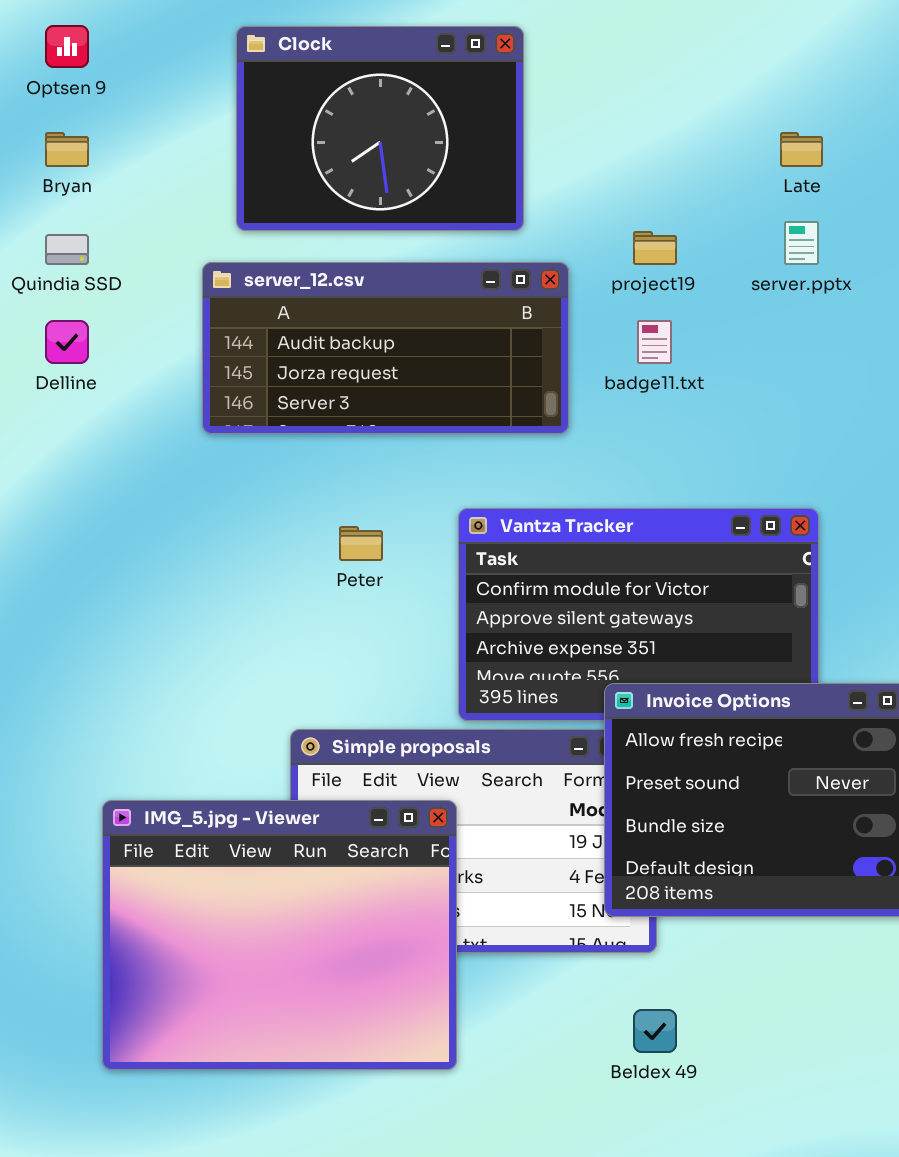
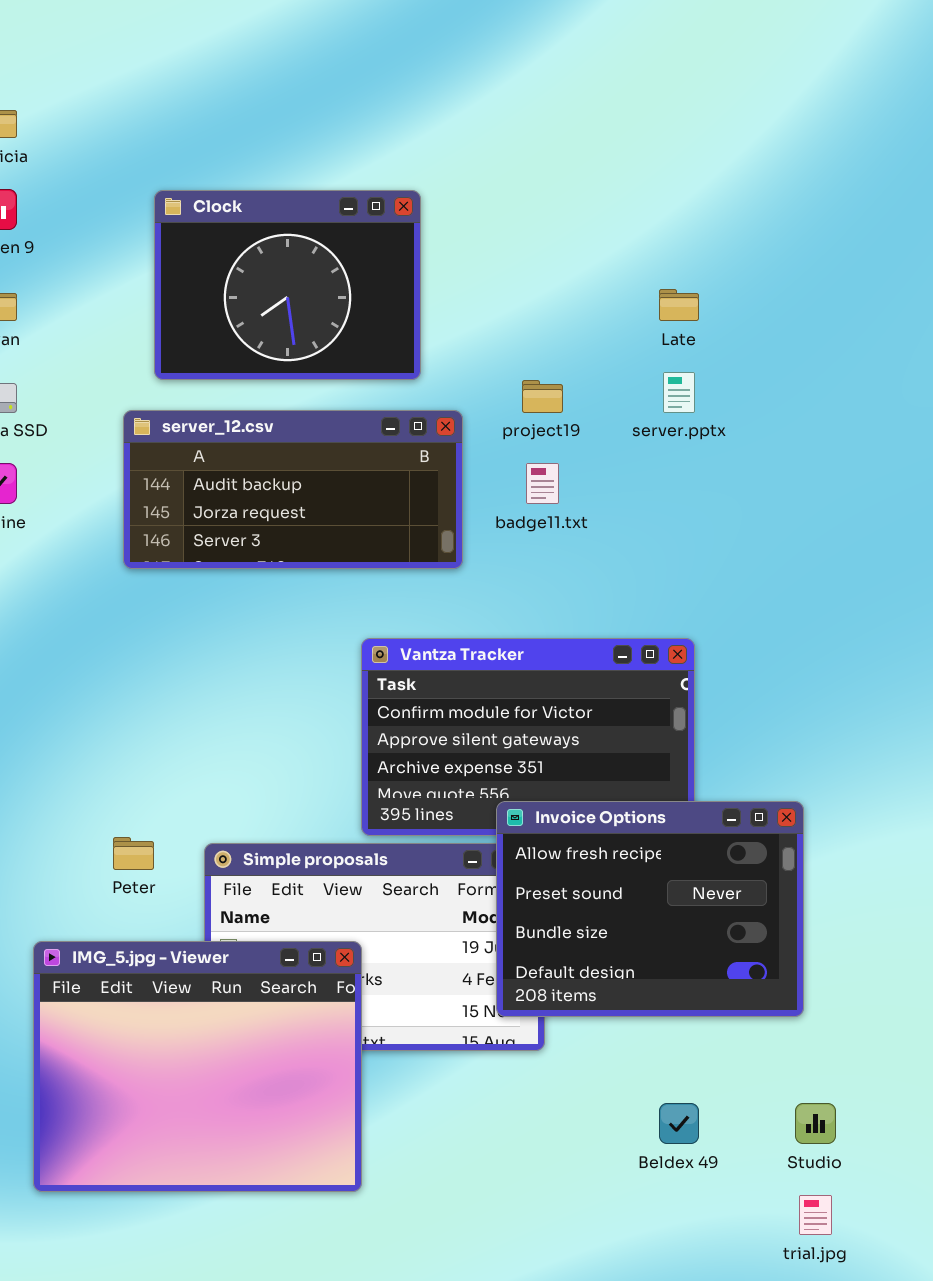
Peter: [339,526,383,561] -> [113,837,154,870], moved
IMG_5.jpg - Viewer: [102,800,457,1070] -> [33,941,362,1192], moved
Beldex 49: [633,1009,677,1053] -> [659,1103,699,1144], moved

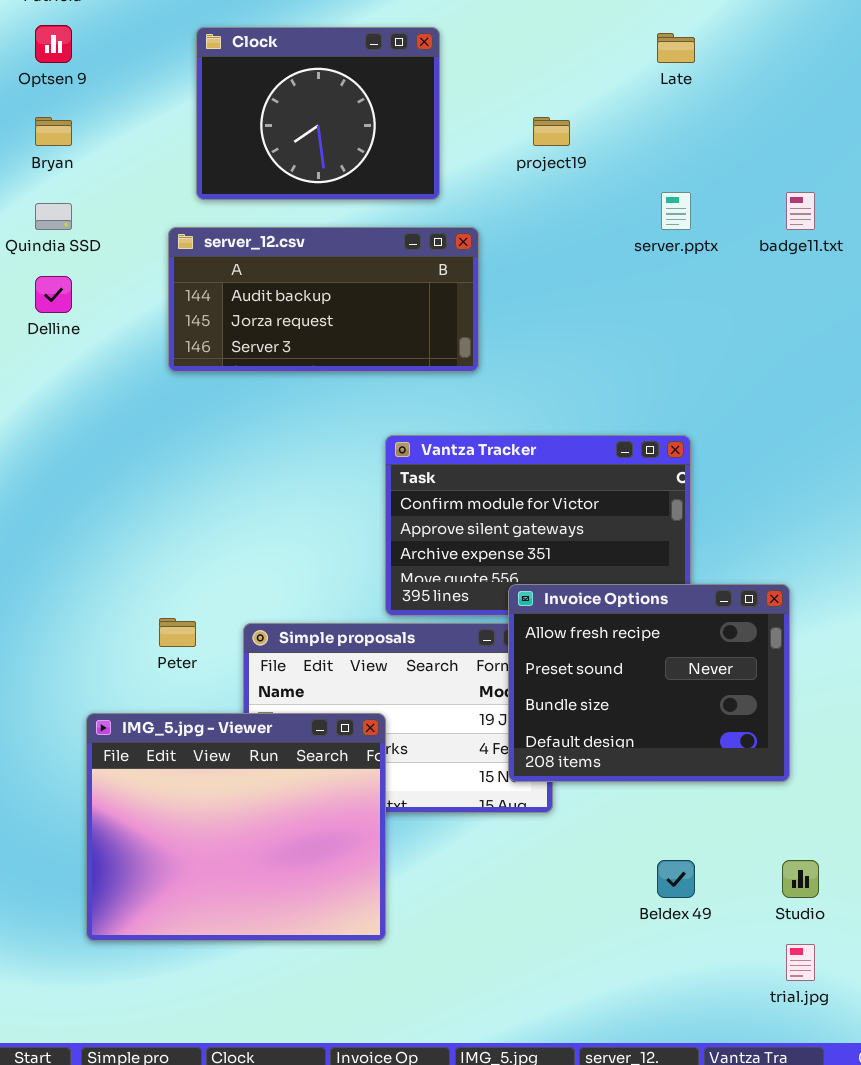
Late: [659,289,699,321] -> [657,33,695,63], moved
project19: [522,380,563,413] -> [533,117,570,146], moved
badge11.txt: [526,463,559,504] -> [786,192,815,230], moved

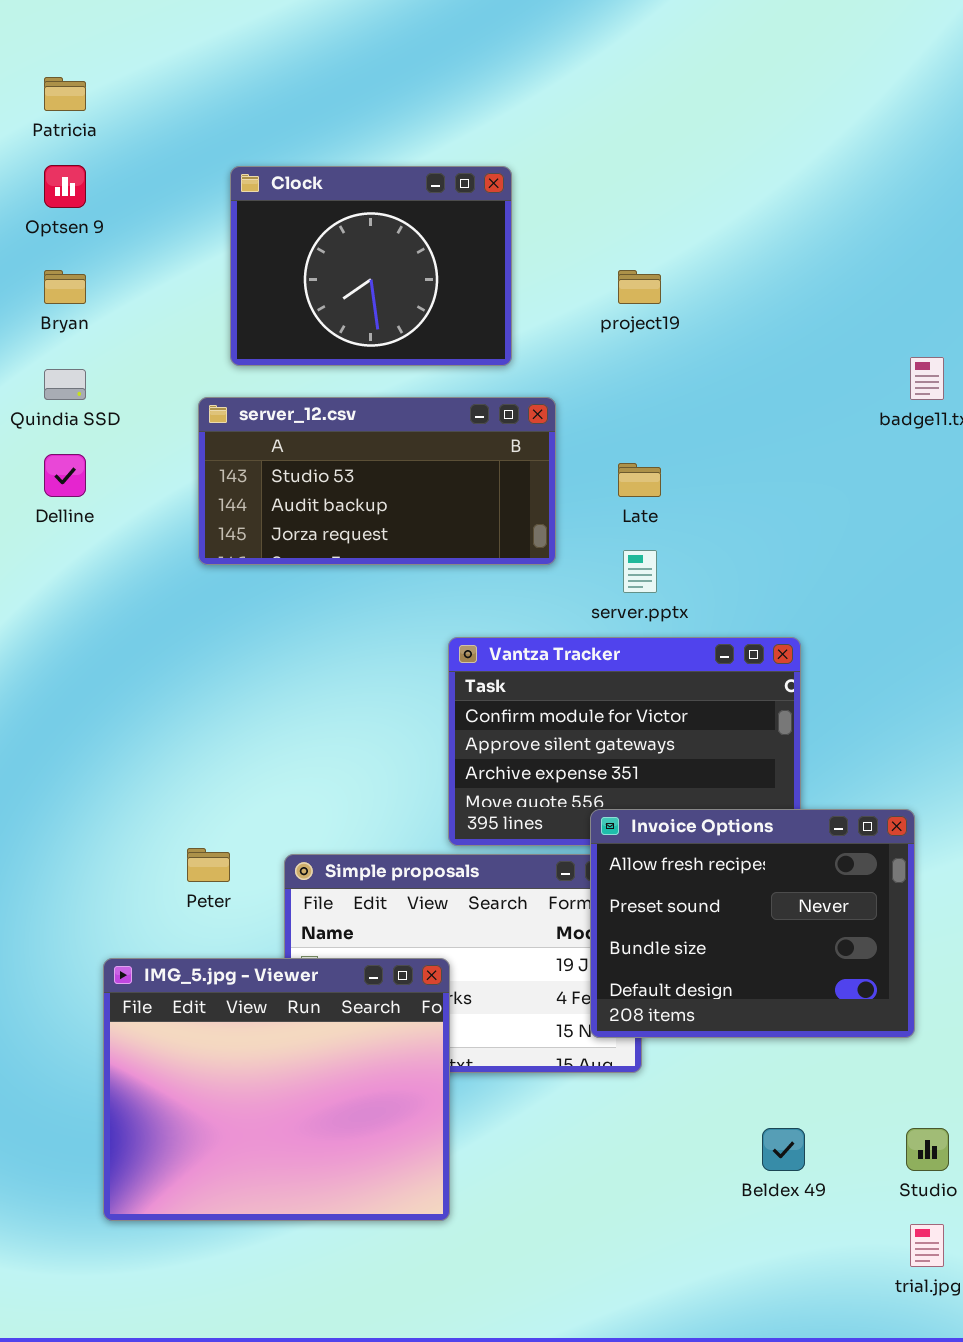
Late: [657,33,695,63] -> [618,463,661,497], moved
server.pptx: [661,192,691,230] -> [623,550,657,593], moved
server_12.csv: [168,227,479,372] -> [198,397,556,565], scrolled up 1 row

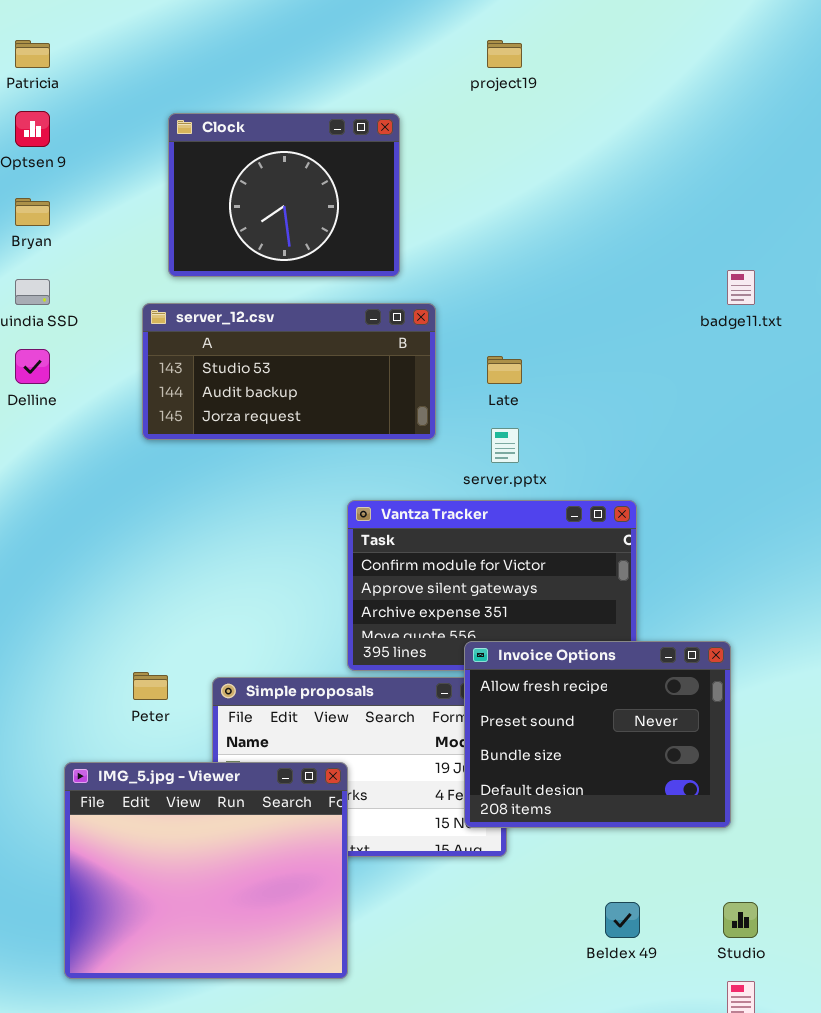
project19: [618,270,661,304] -> [487,40,522,68], moved

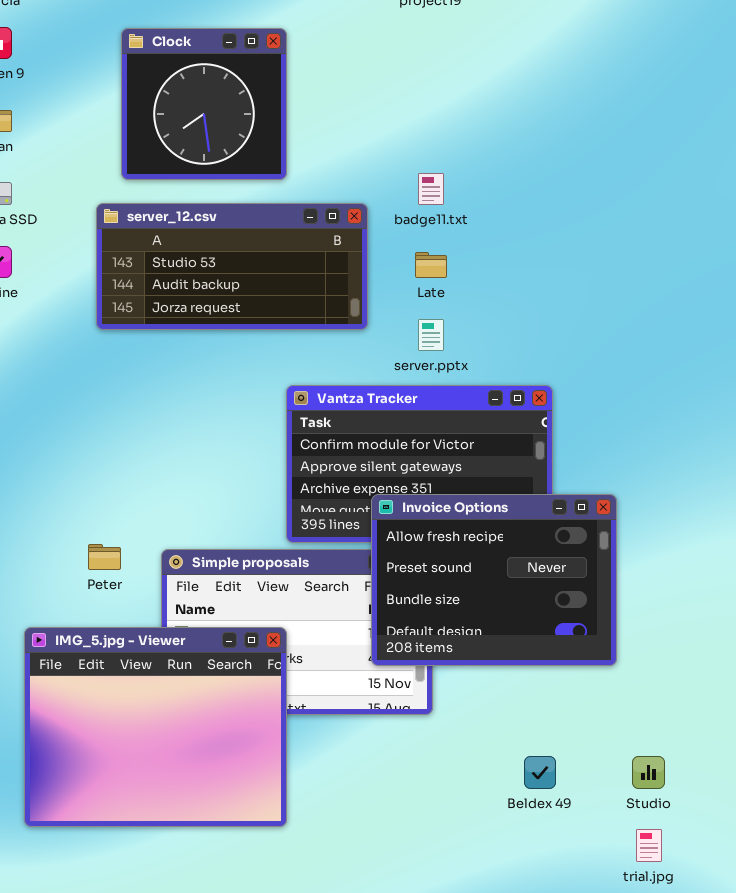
Clock: [168,113,400,277] -> [121,28,287,180], resized
badge11.txt: [727,270,755,305] -> [418,173,444,205], moved
Invoice Options: [464,641,731,828] -> [371,494,617,666], moved

